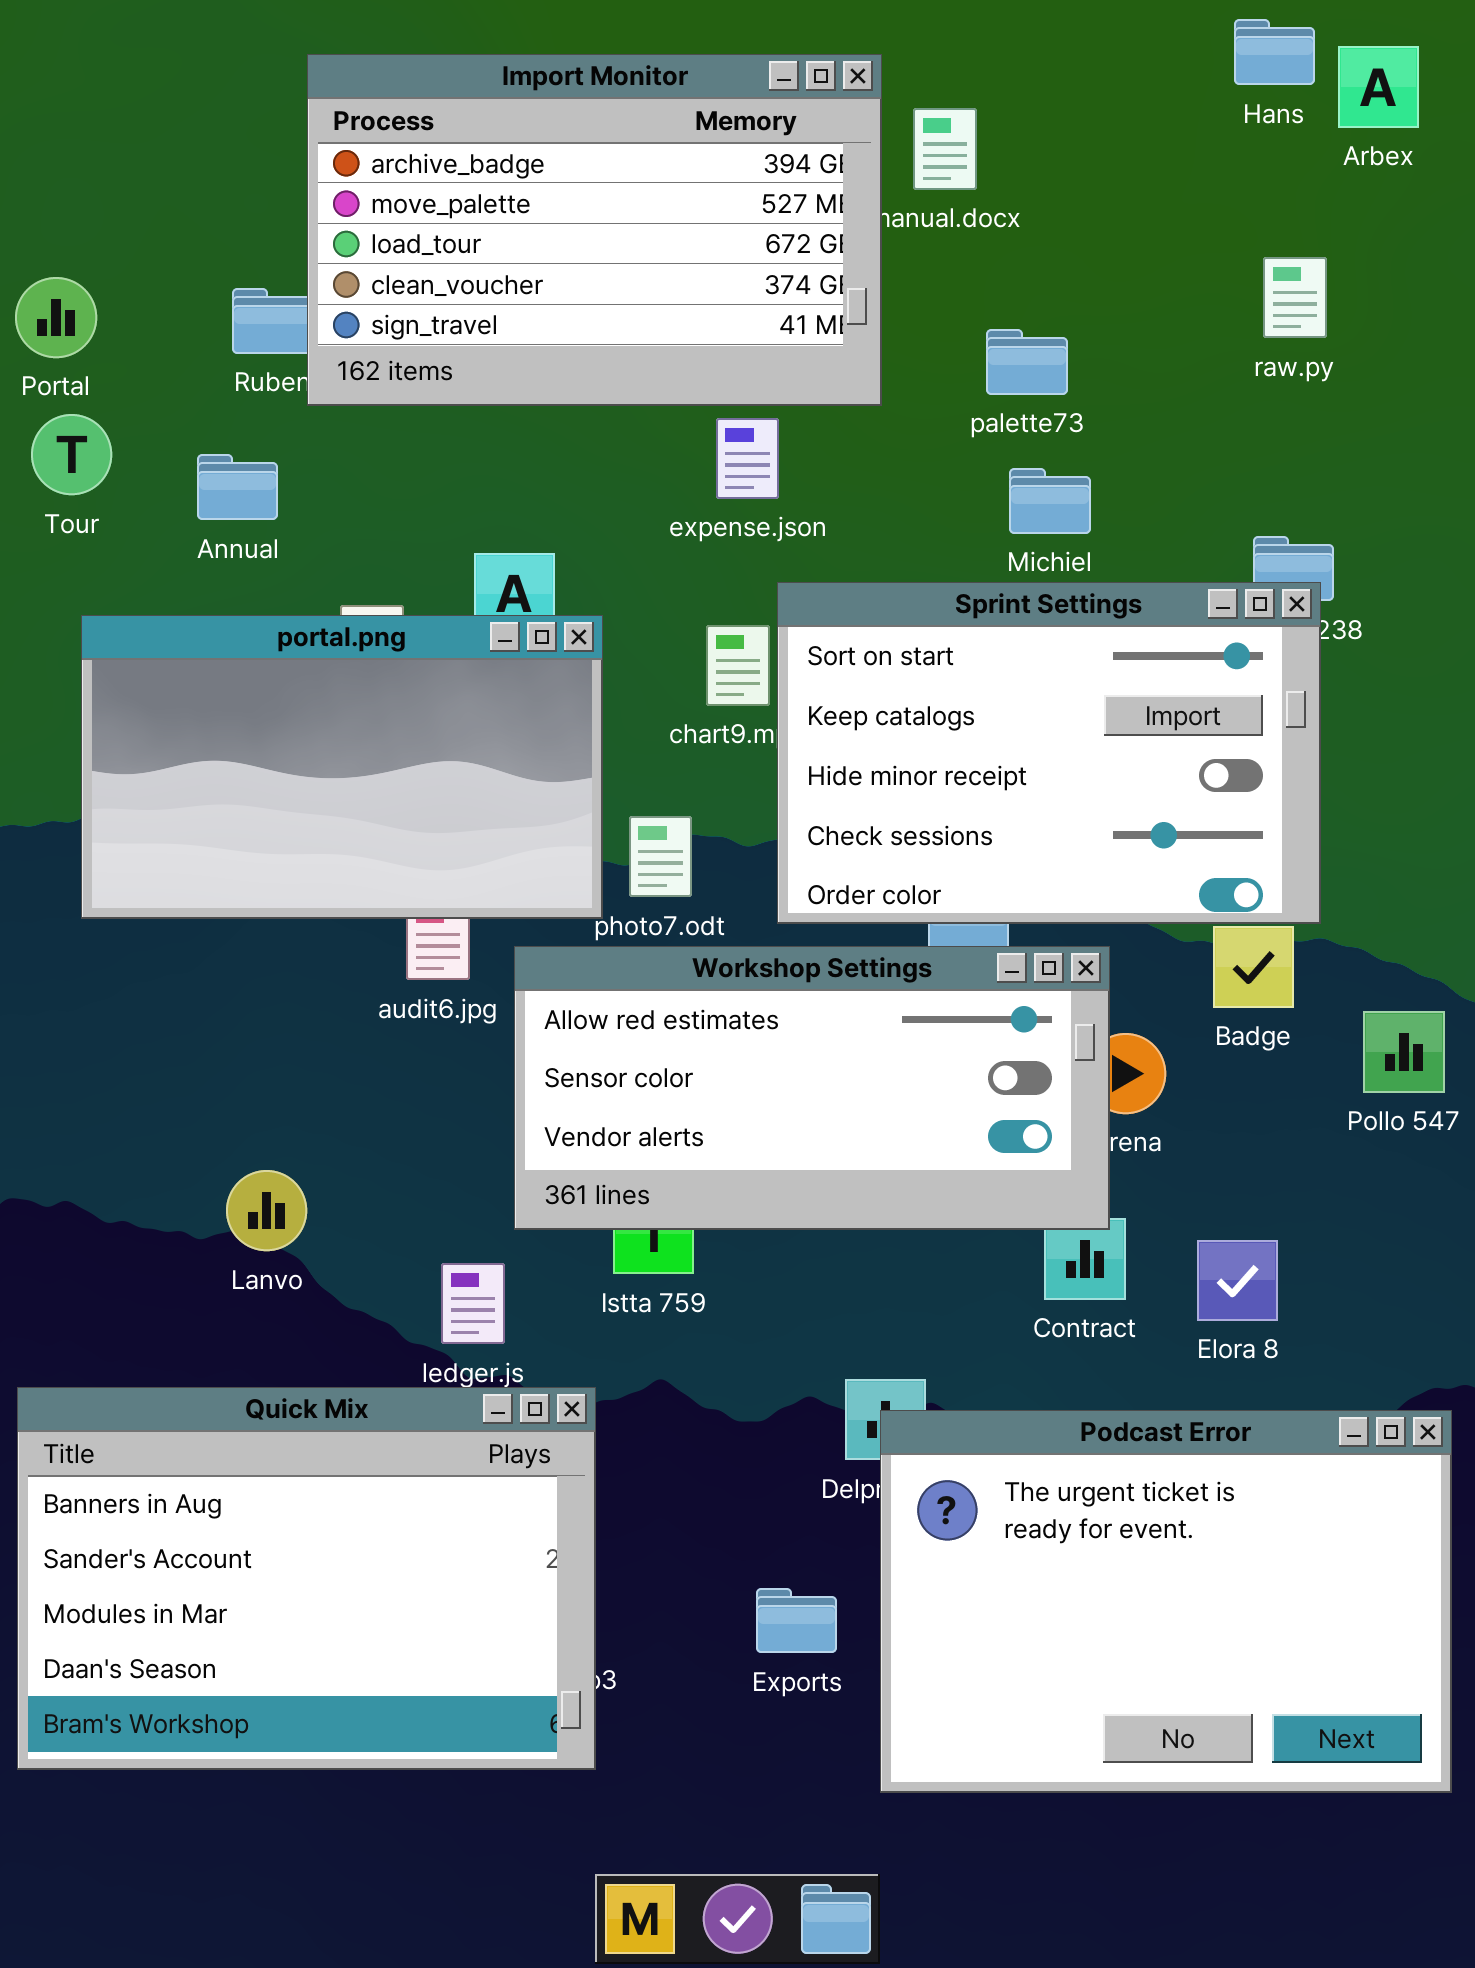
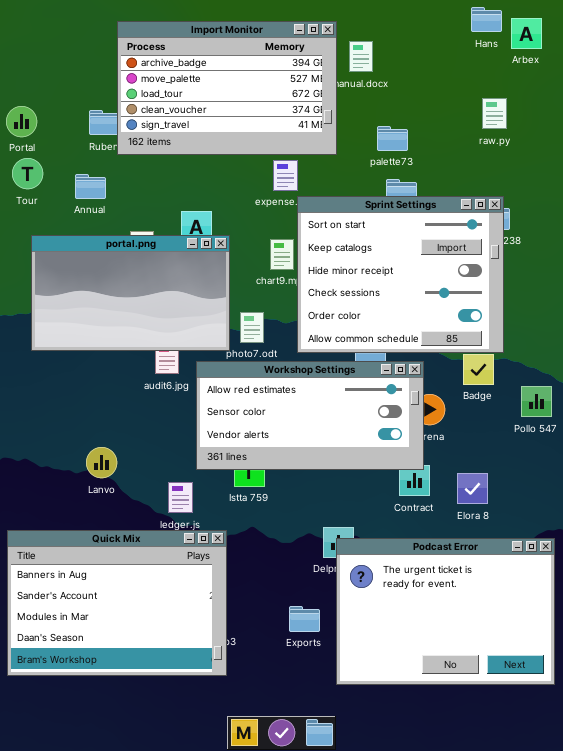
Sprint Settings: [777,582,1321,924] -> [297,196,504,353], resized

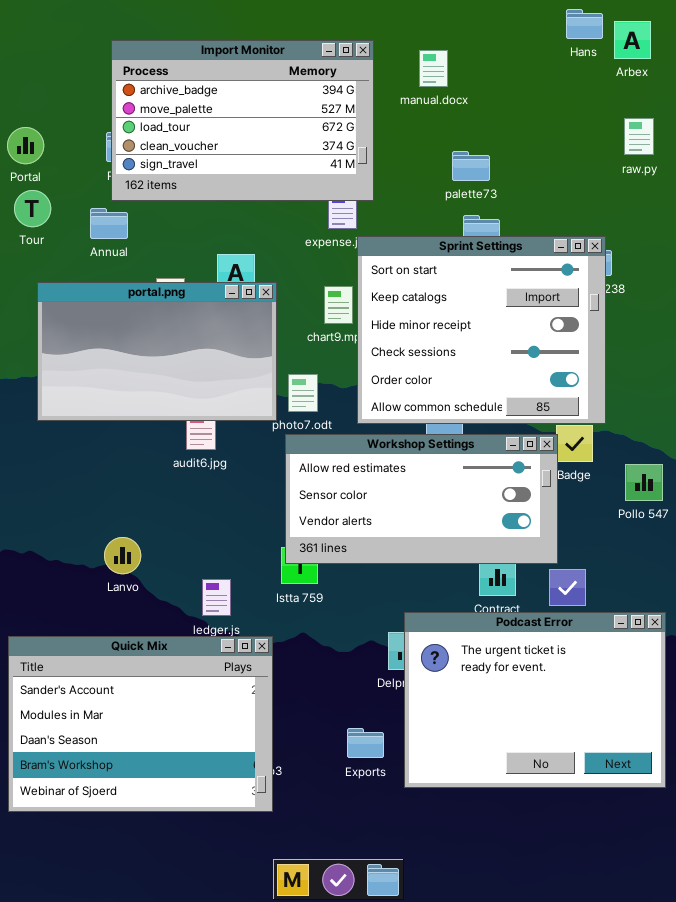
Import Monitor: [117,21,337,155] -> [111,40,374,201], moved
raw.py: [482,98,507,129] -> [624,118,654,155], moved
Workshop Settings: [196,361,424,470] -> [285,434,558,564], moved
Quick Mix: [7,530,227,676] -> [8,636,273,812], scrolled down 1 row
Podcast Error: [336,538,555,685] -> [404,612,666,788], moved

